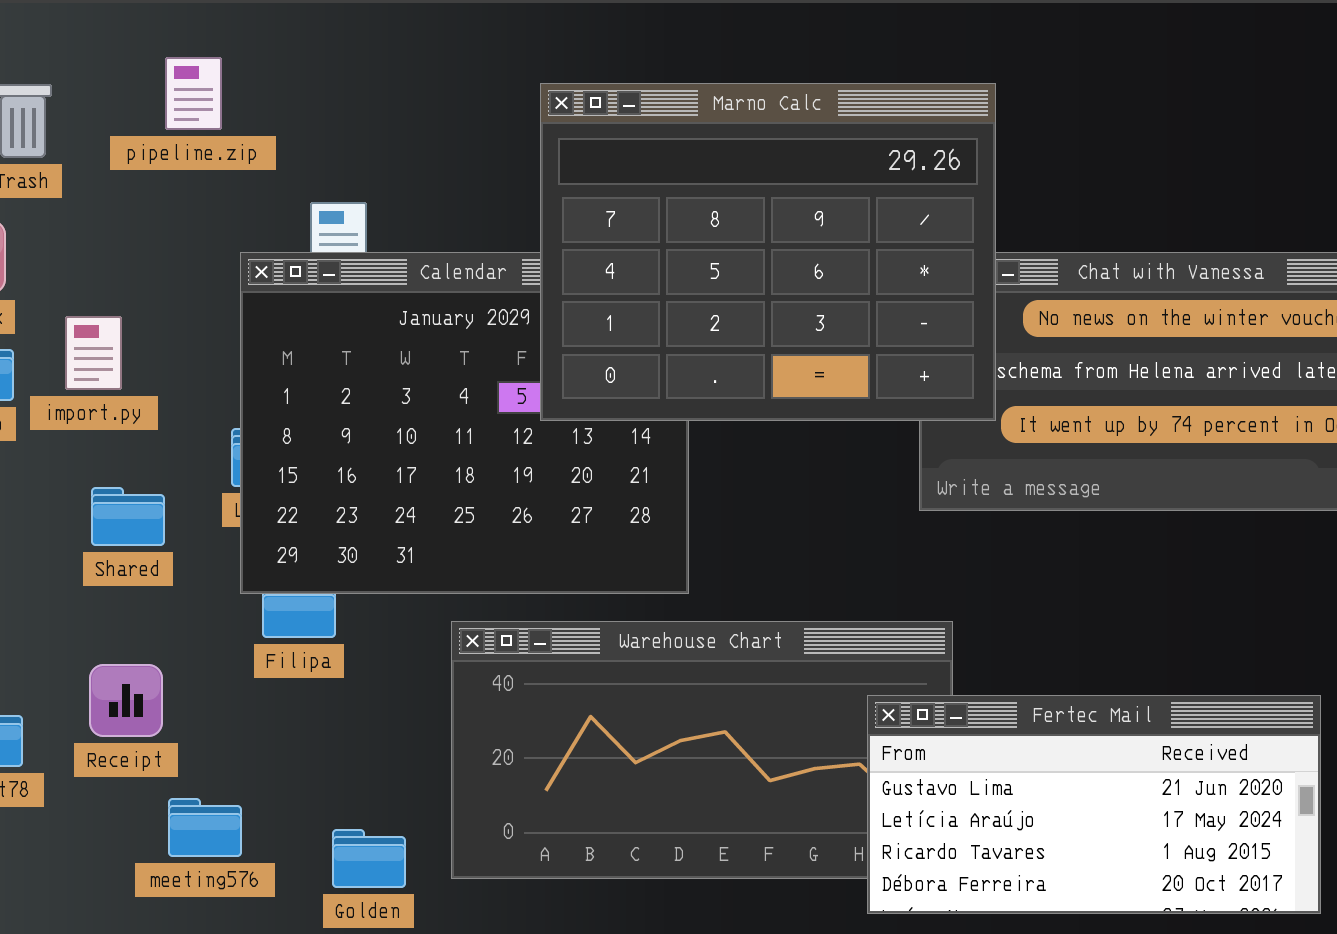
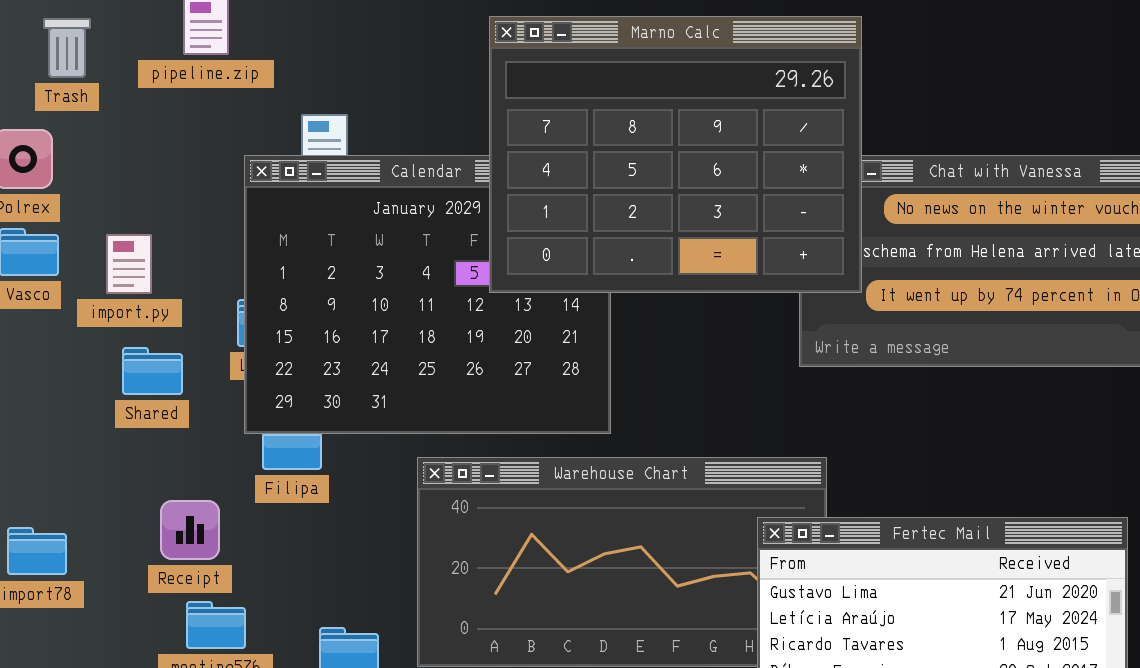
import.py: [65,316,122,390] -> [106,234,152,294], moved
Receipt: [89,664,163,737] -> [160,500,220,560], moved

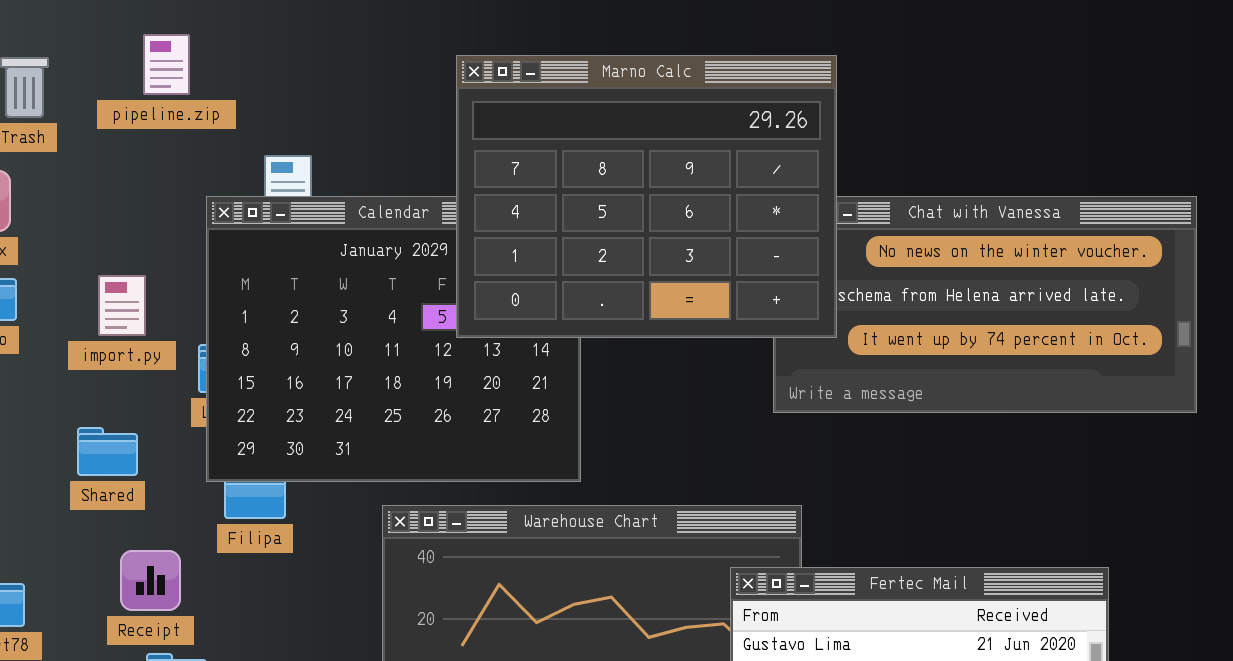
import.py: [106,234,152,294] -> [98,275,146,336], moved
Shared: [122,347,183,395] -> [77,427,138,476], moved

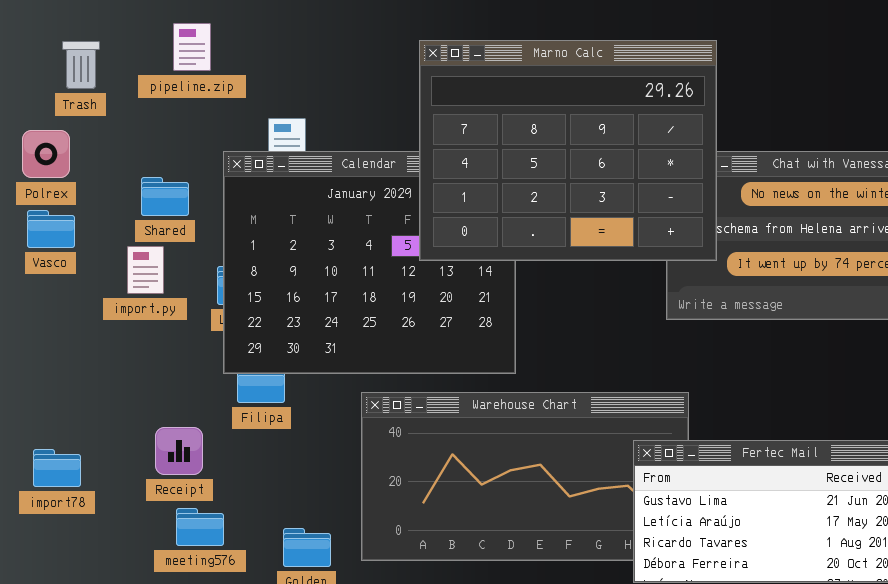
import.py: [98,275,146,336] -> [127,246,164,294], moved
Shared: [77,427,138,476] -> [141,177,189,216], moved

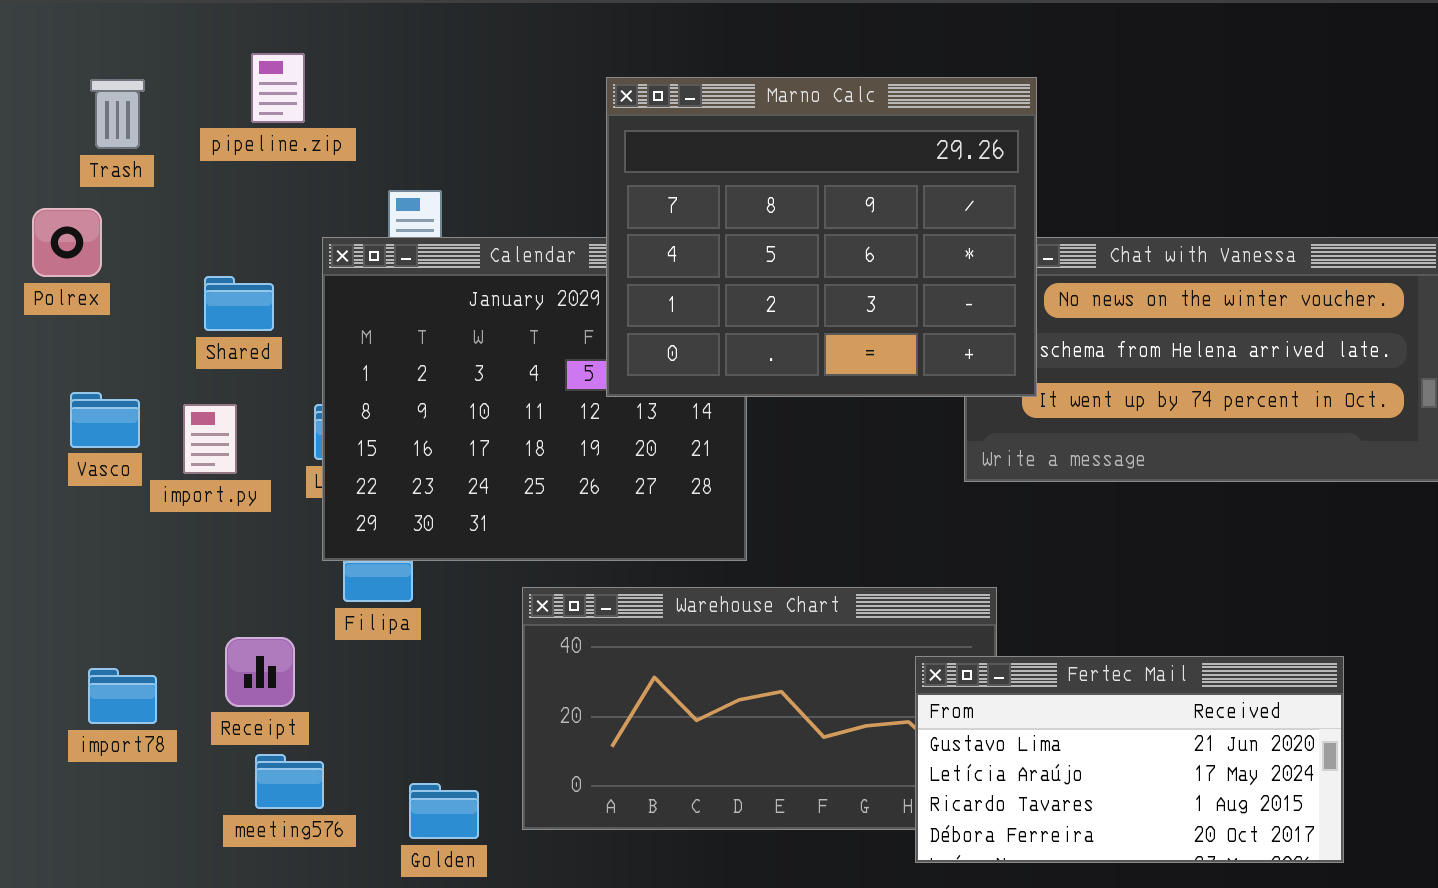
Vasco: [27,210,75,248] -> [70,392,140,448], moved
import.py: [127,246,164,294] -> [183,404,237,474], moved
import78: [33,449,81,487] -> [88,668,157,724], moved

